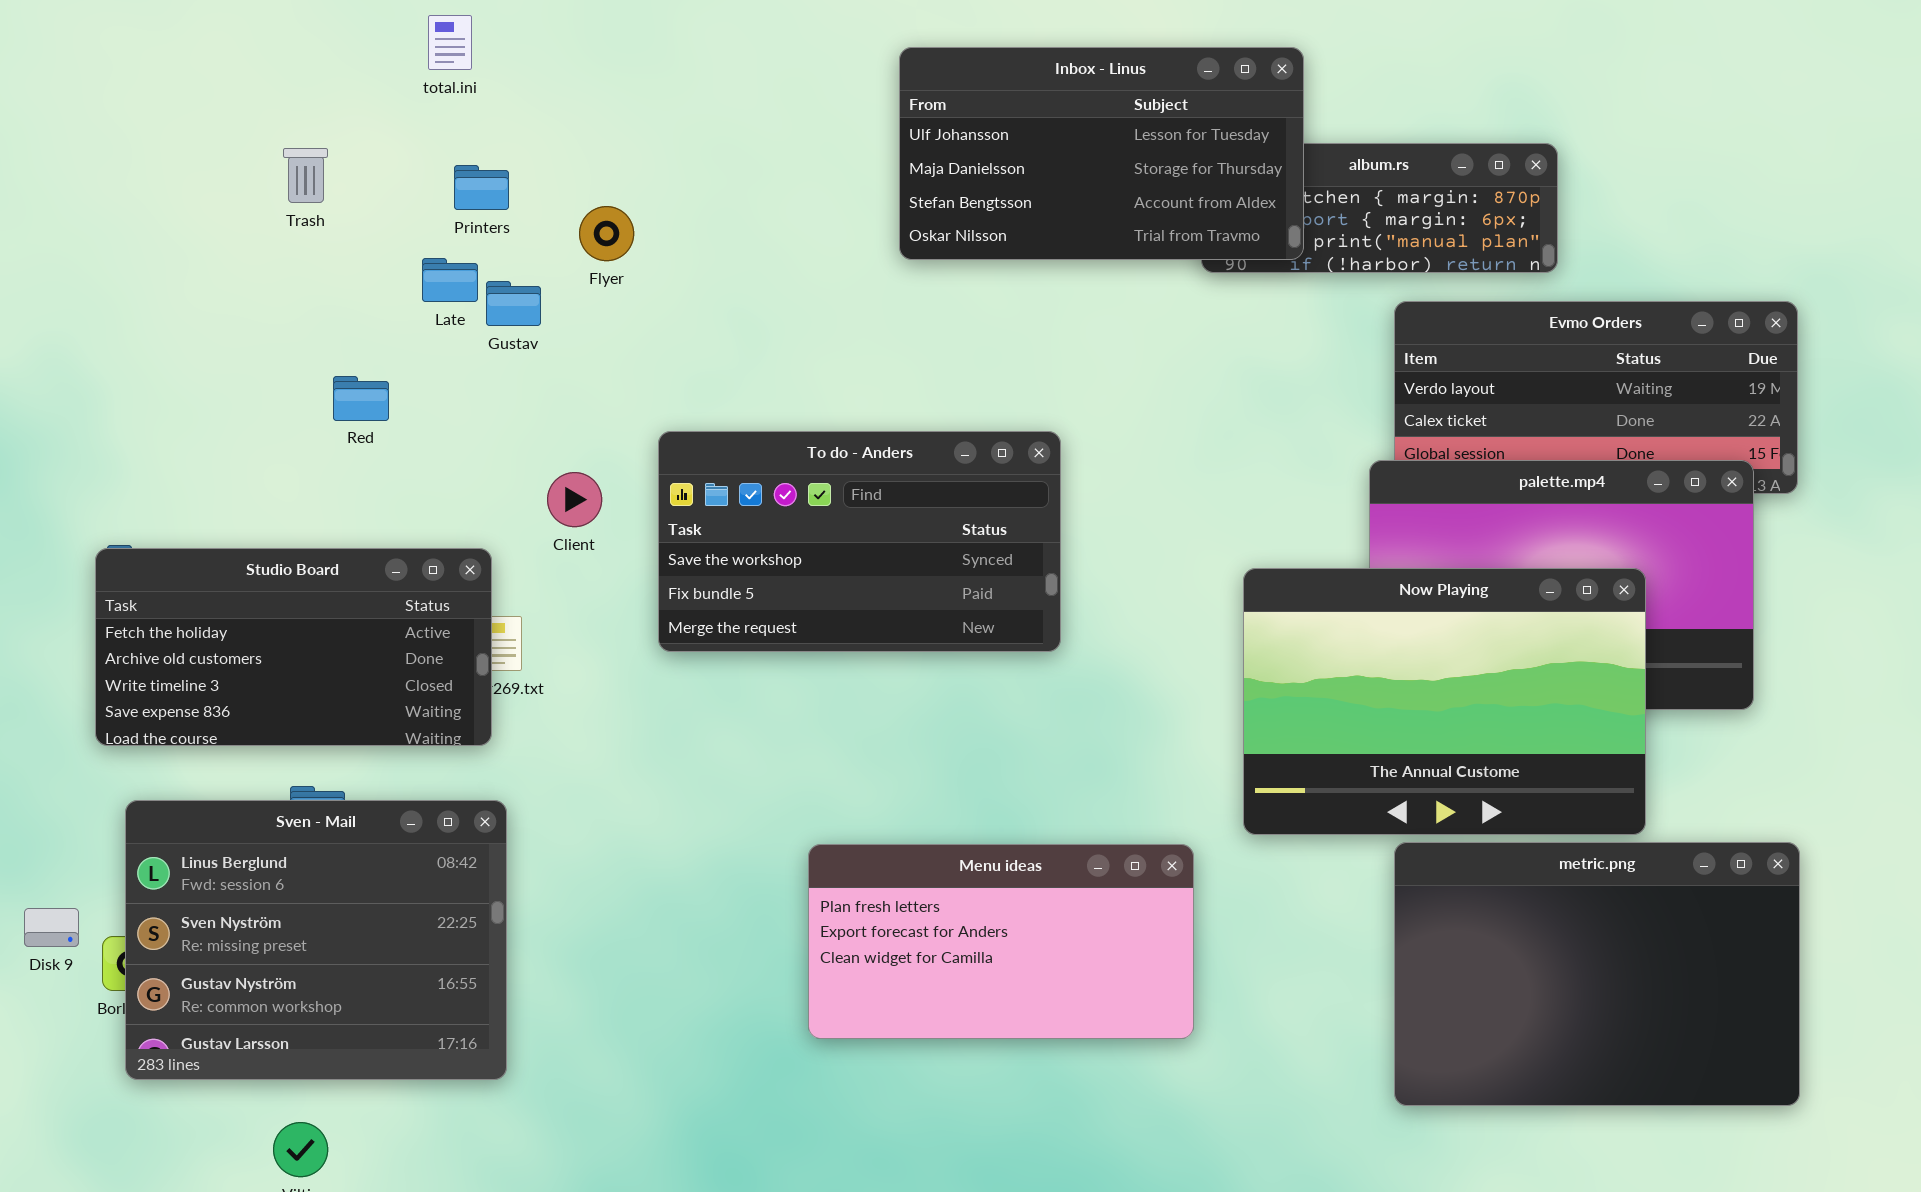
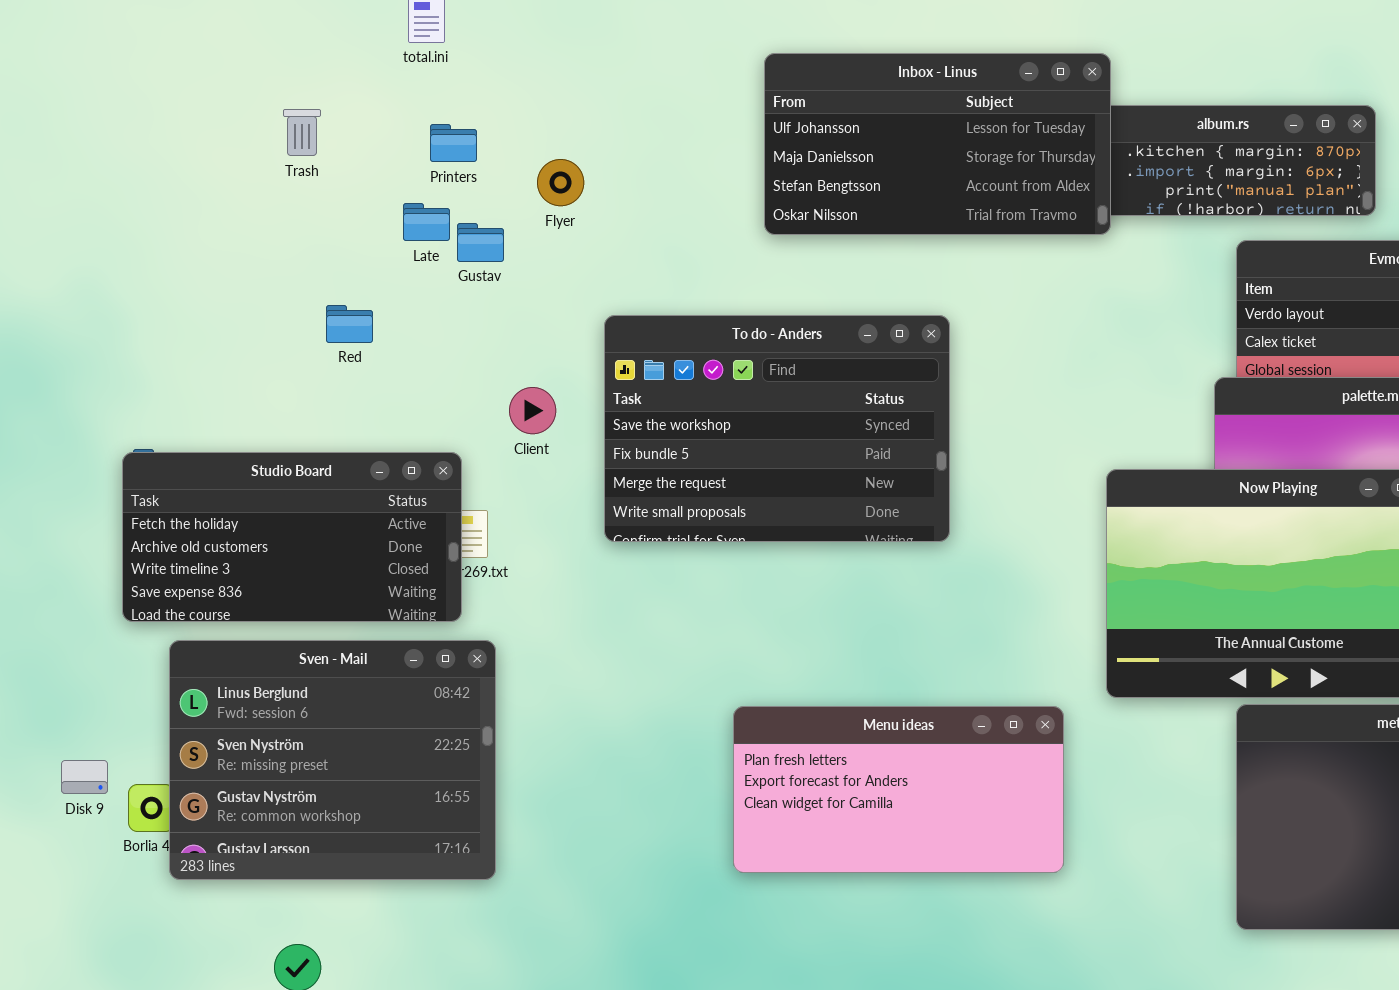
Inbox - Linus: [899,47,1304,260] -> [764,53,1111,235], moved
To do - Anders: [658,431,1061,652] -> [604,315,950,542], resized
Sven - Mail: [125,800,507,1080] -> [169,640,496,880], moved

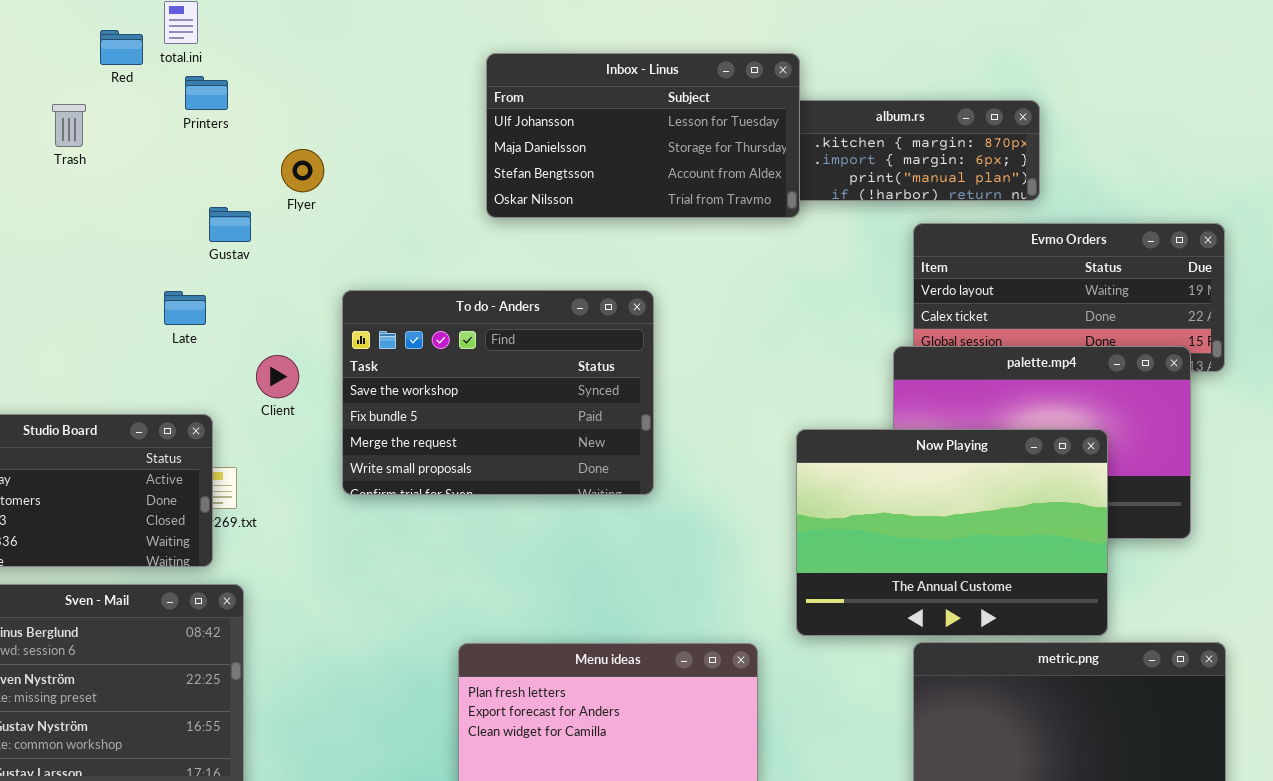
Printers: [430,124,477,162] -> [185,76,228,110], moved
Late: [403,203,450,241] -> [164,291,206,325], moved
Red: [326,305,373,343] -> [100,30,143,65], moved

